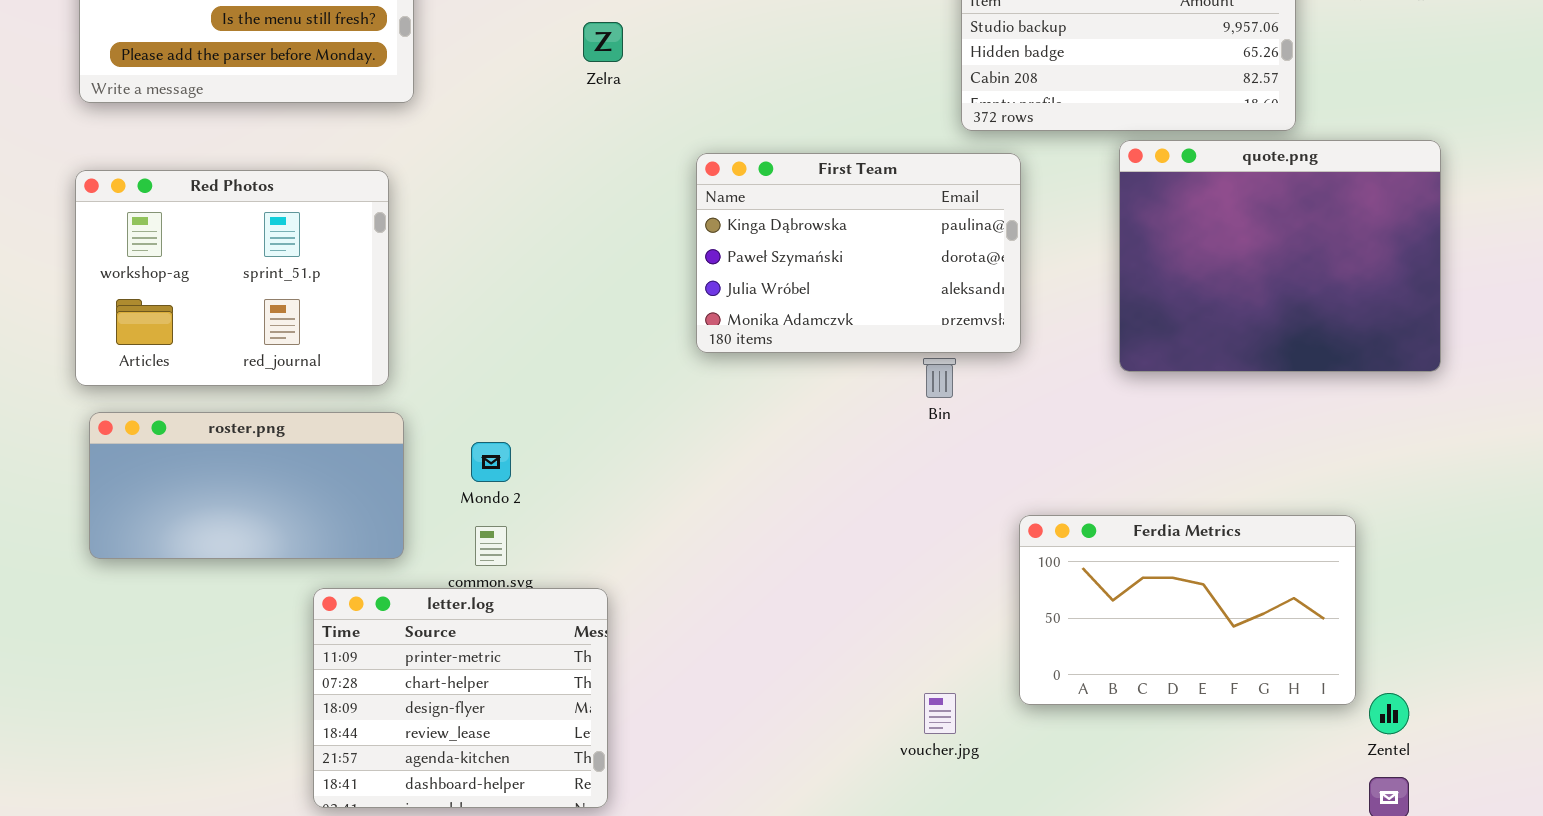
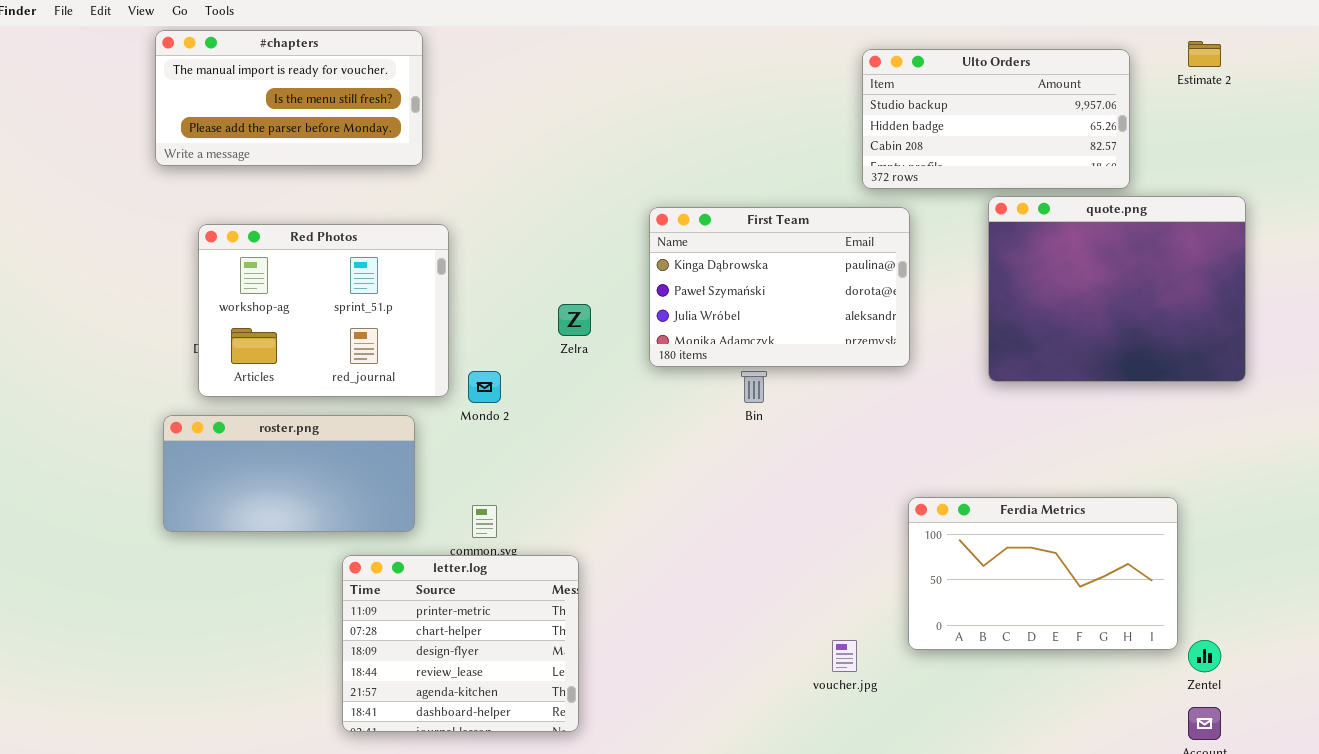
Zelra: [583,22,623,62] -> [558,304,591,336], moved
Red Photos: [75,170,389,386] -> [198,224,449,397], moved
Bin: [923,358,956,398] -> [741,371,767,403], moved
Mondo 2: [471,442,511,482] -> [468,371,501,403], moved

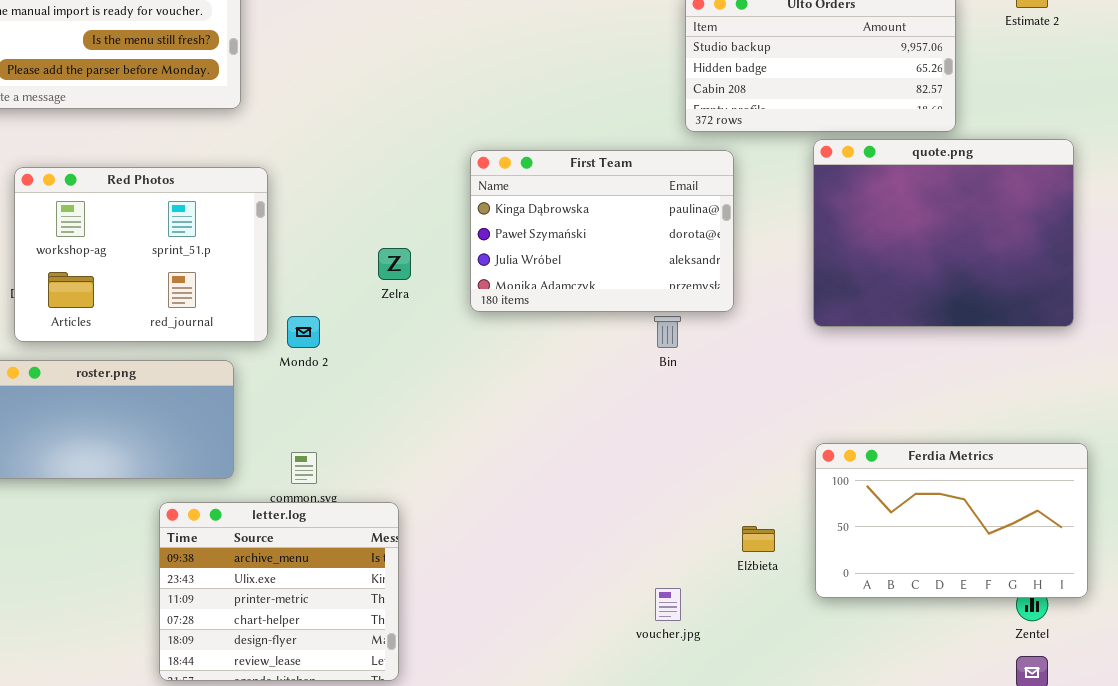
Bin: [741,371,767,403] -> [654,316,681,348], moved
Ferdia Metrics: [908,497,1178,650] -> [815,443,1088,598], moved
letter.log: [342,555,579,732] -> [159,502,399,681], scrolled up 2 rows

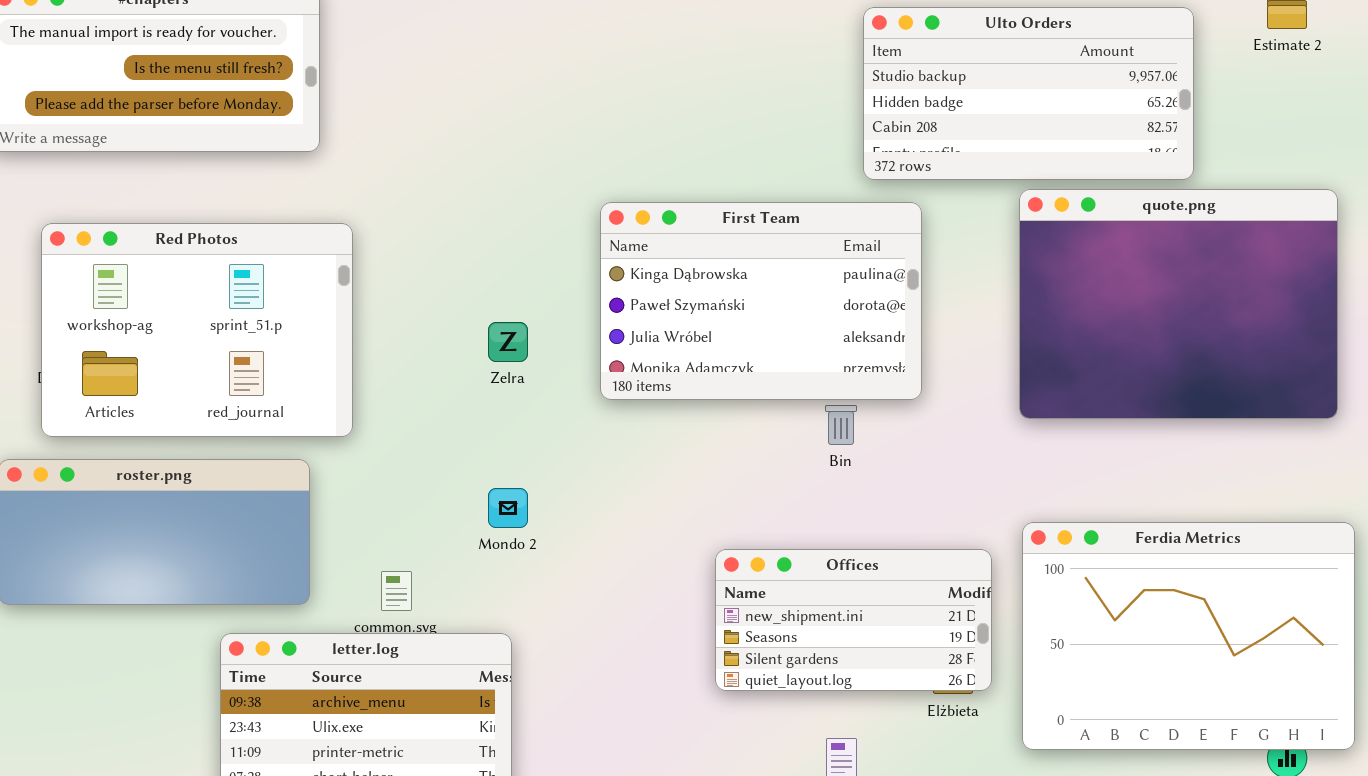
Mondo 2: [287,316,320,348] -> [488,488,528,528], moved
Offices: none -> [715,549,992,691], opened
Ferdia Metrics: [815,443,1088,598] -> [1022,522,1355,750], resized

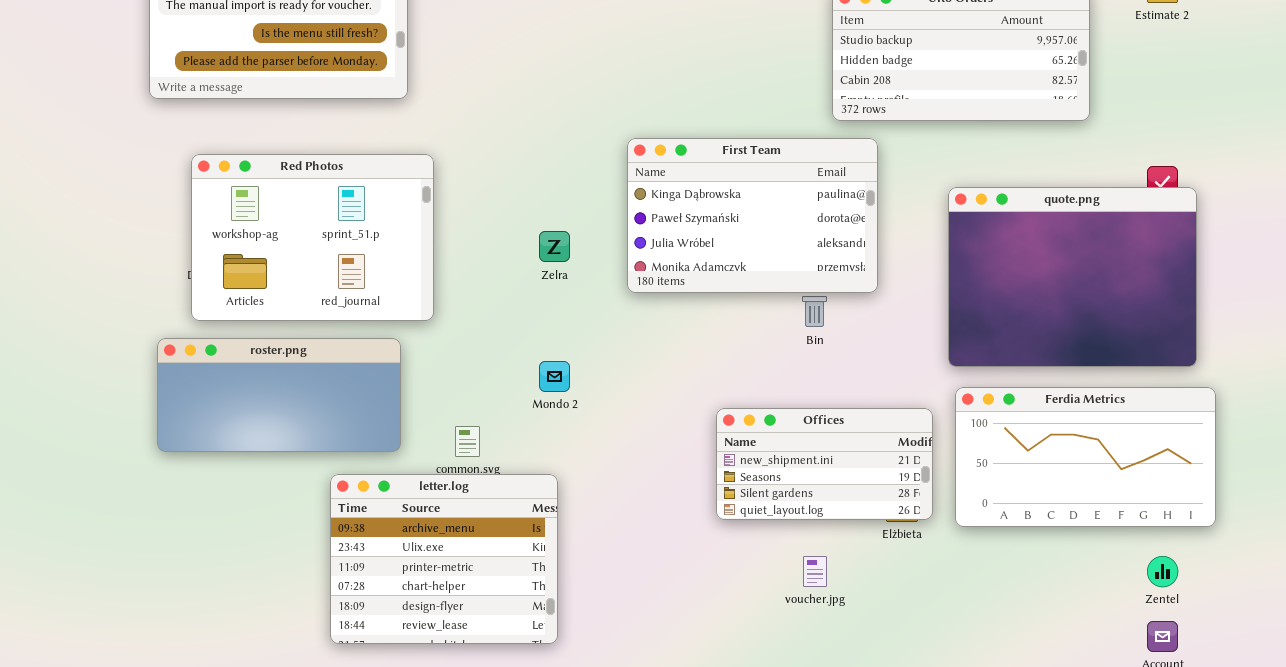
quote.png: [1019,189,1338,419] -> [948,187,1197,367], moved
Ferdia Metrics: [1022,522,1355,750] -> [955,387,1216,527], resized

